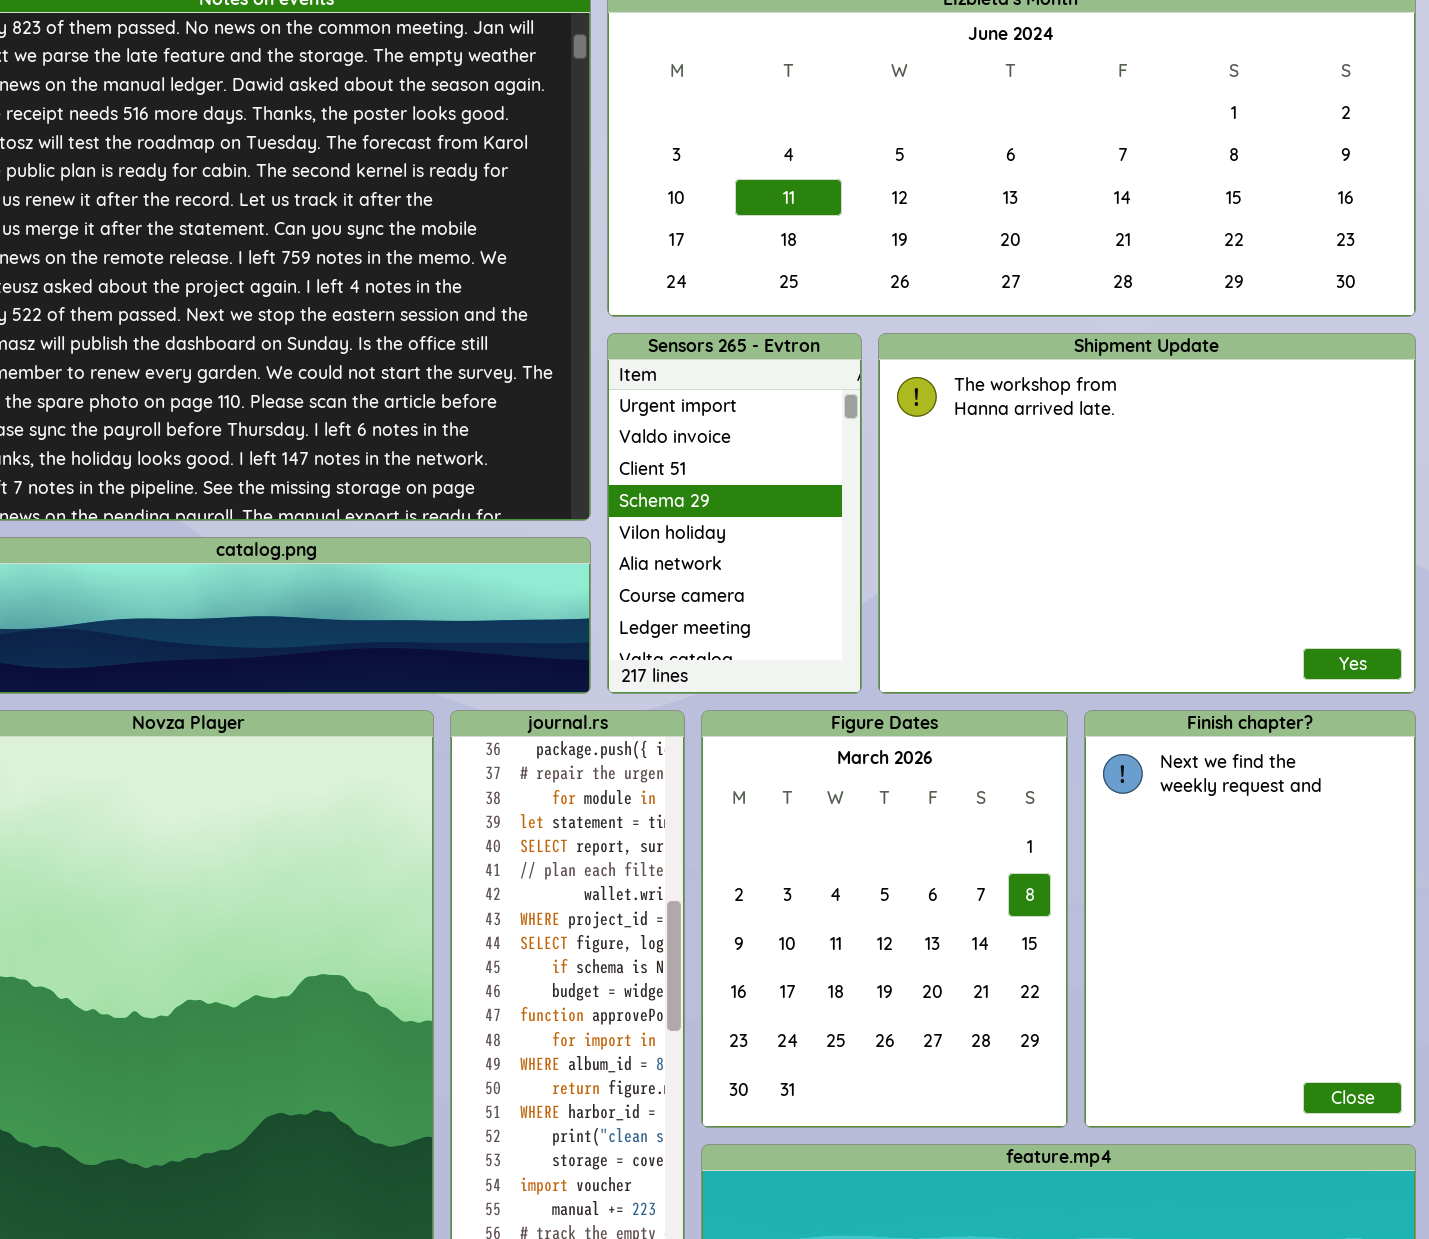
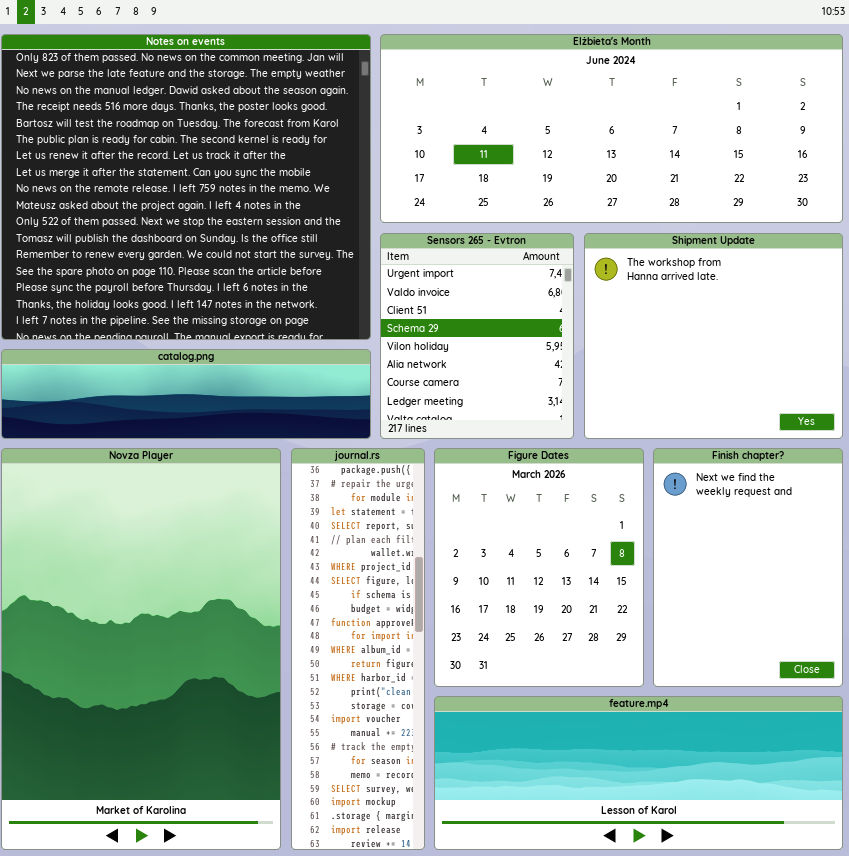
Sensors 265 - Evtron: [607,333,862,694] -> [380,233,574,439], resized
Shipment Update: [878,333,1416,694] -> [584,233,843,439], resized

